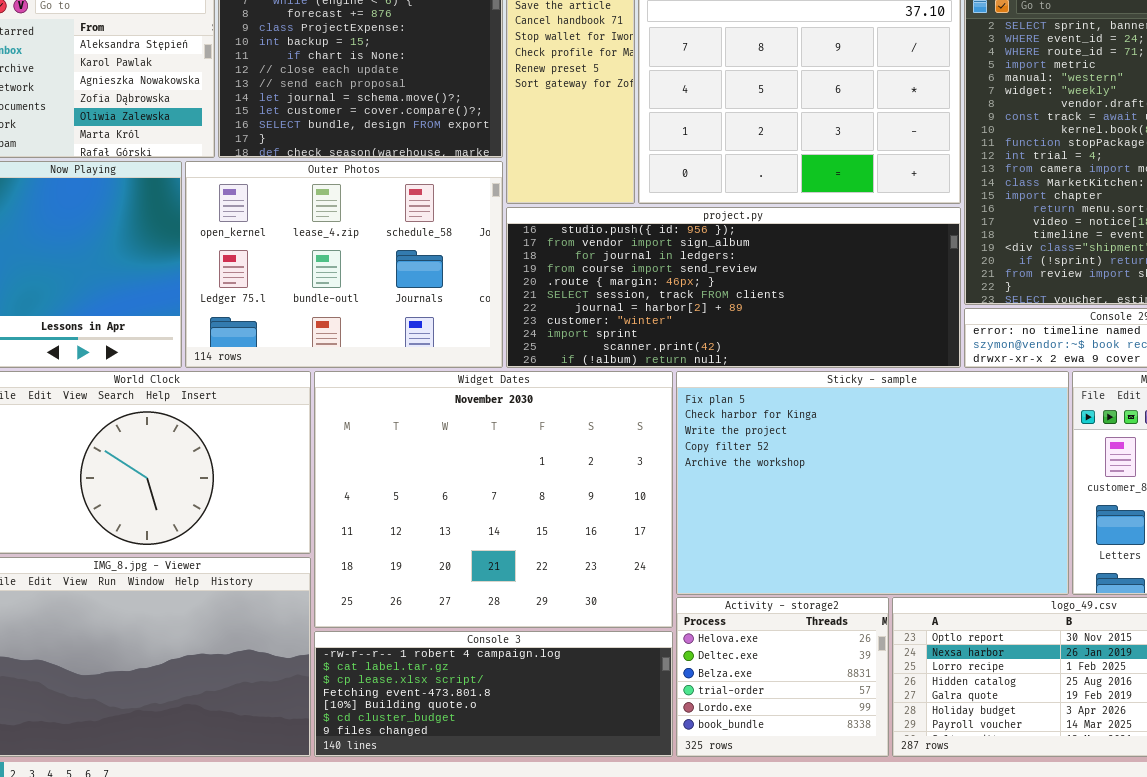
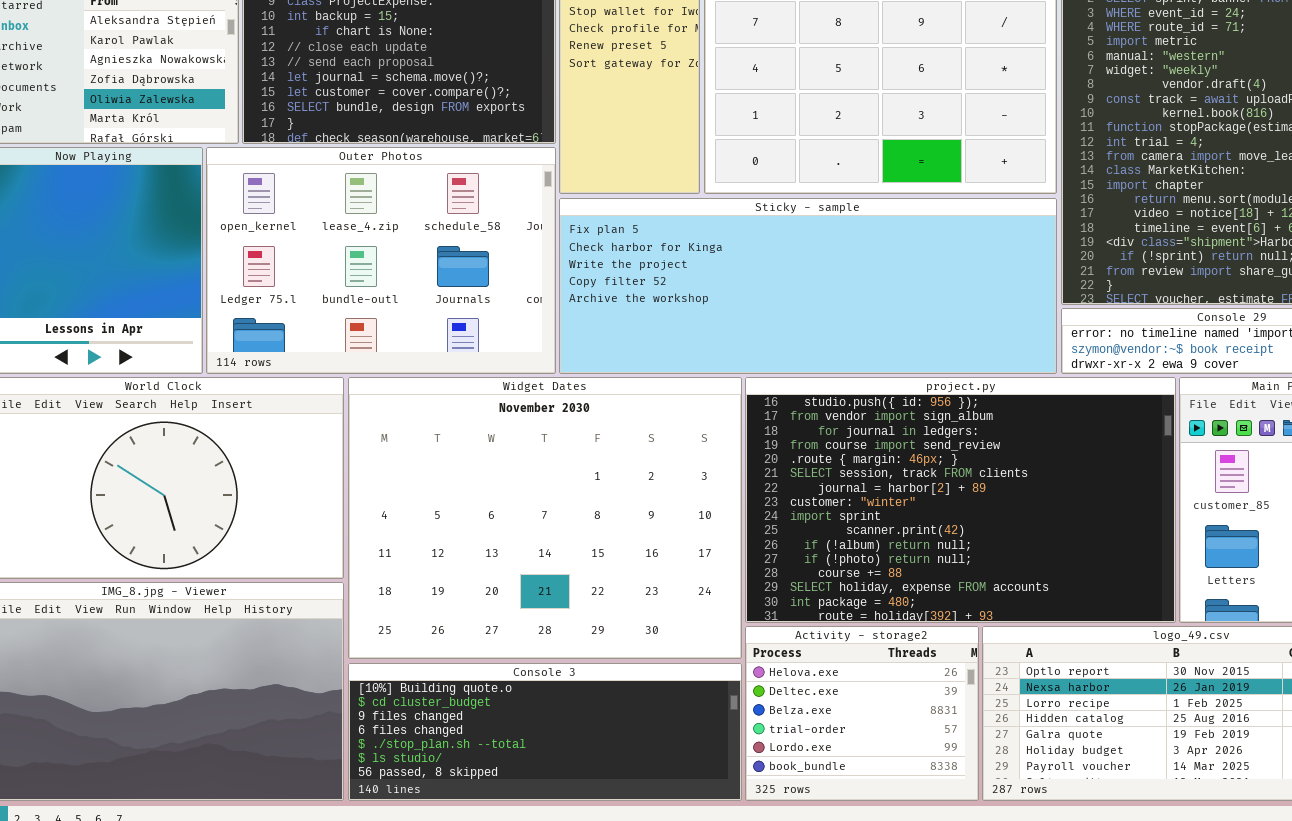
project.py: [506,207,961,368] -> [745,377,1176,623], moved, resized
Sticky - sample: [676,371,1069,595] -> [559,198,1057,374], moved, resized
Console 3: [314,631,673,757] -> [348,663,742,801], scrolled down 4 rows

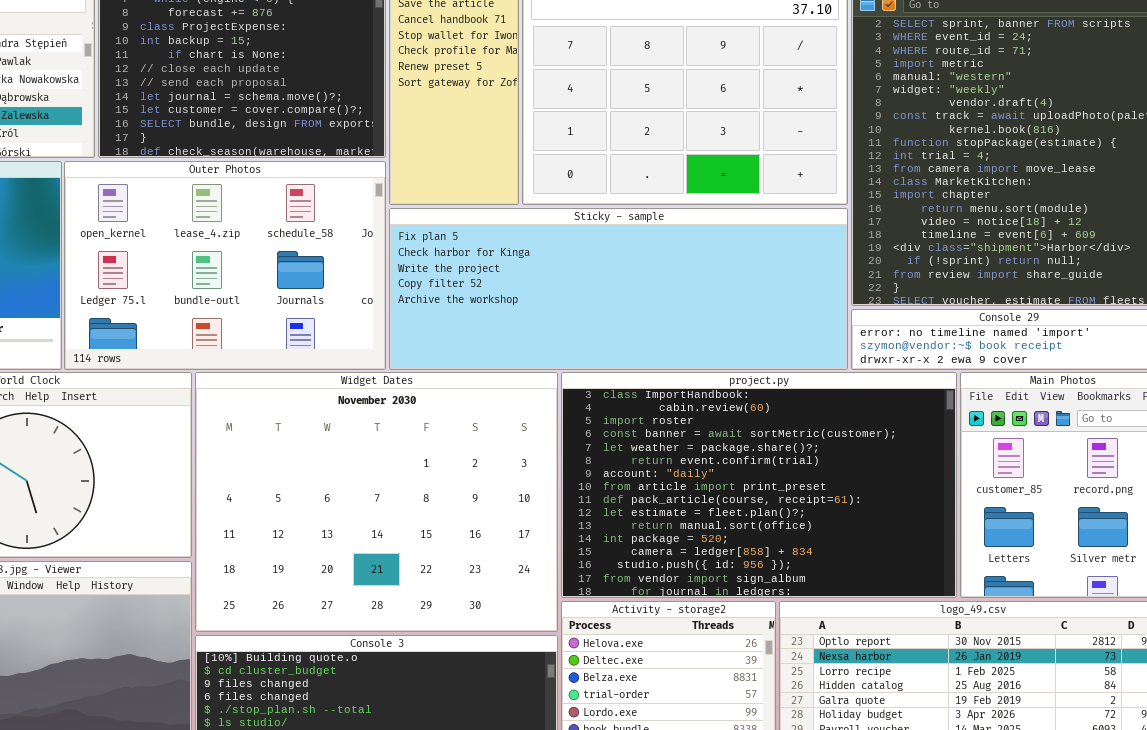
project.py: [745,377,1176,623] -> [561,372,957,598], scrolled up 13 rows

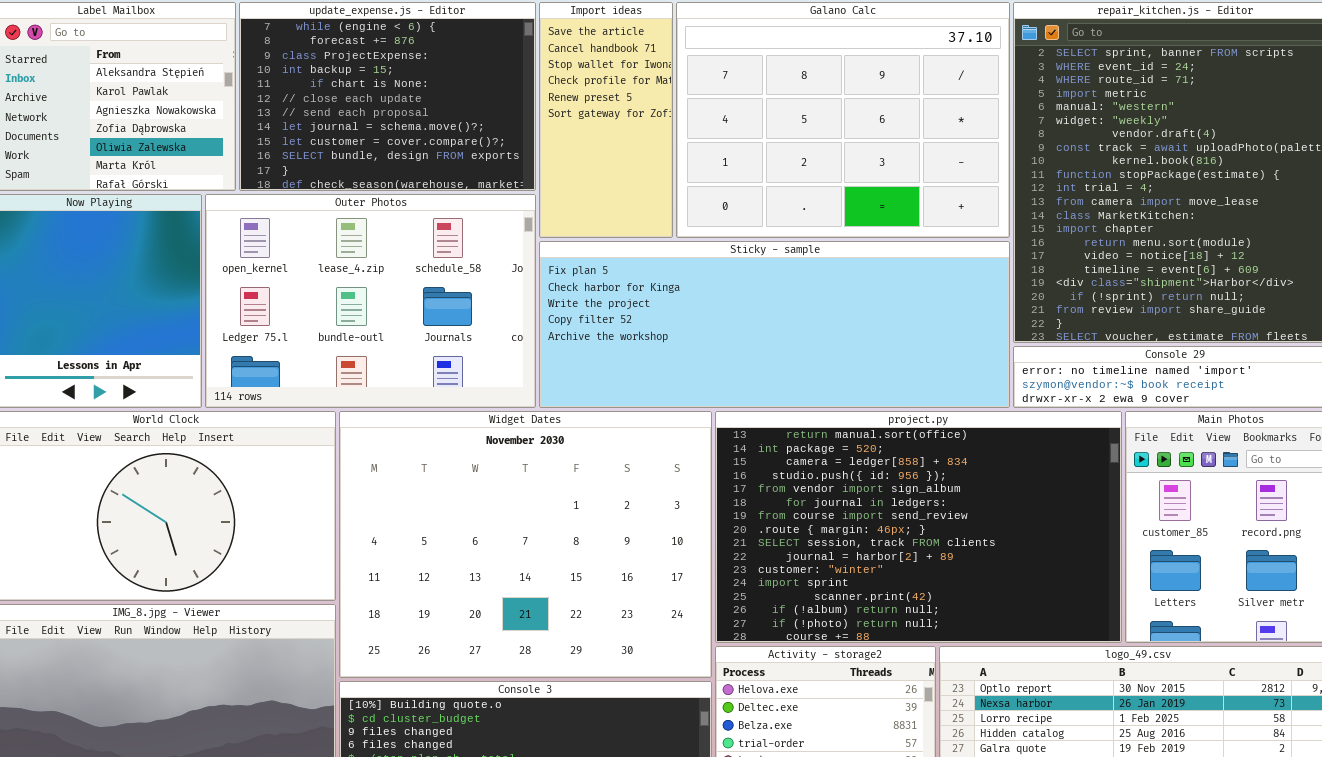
project.py: [561,372,957,598] -> [715,411,1122,643], scrolled down 10 rows

